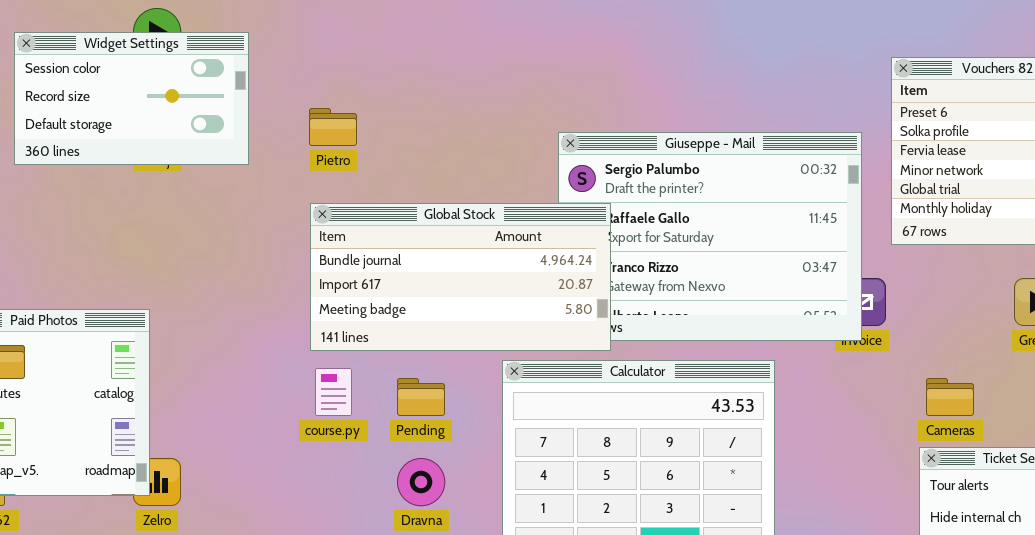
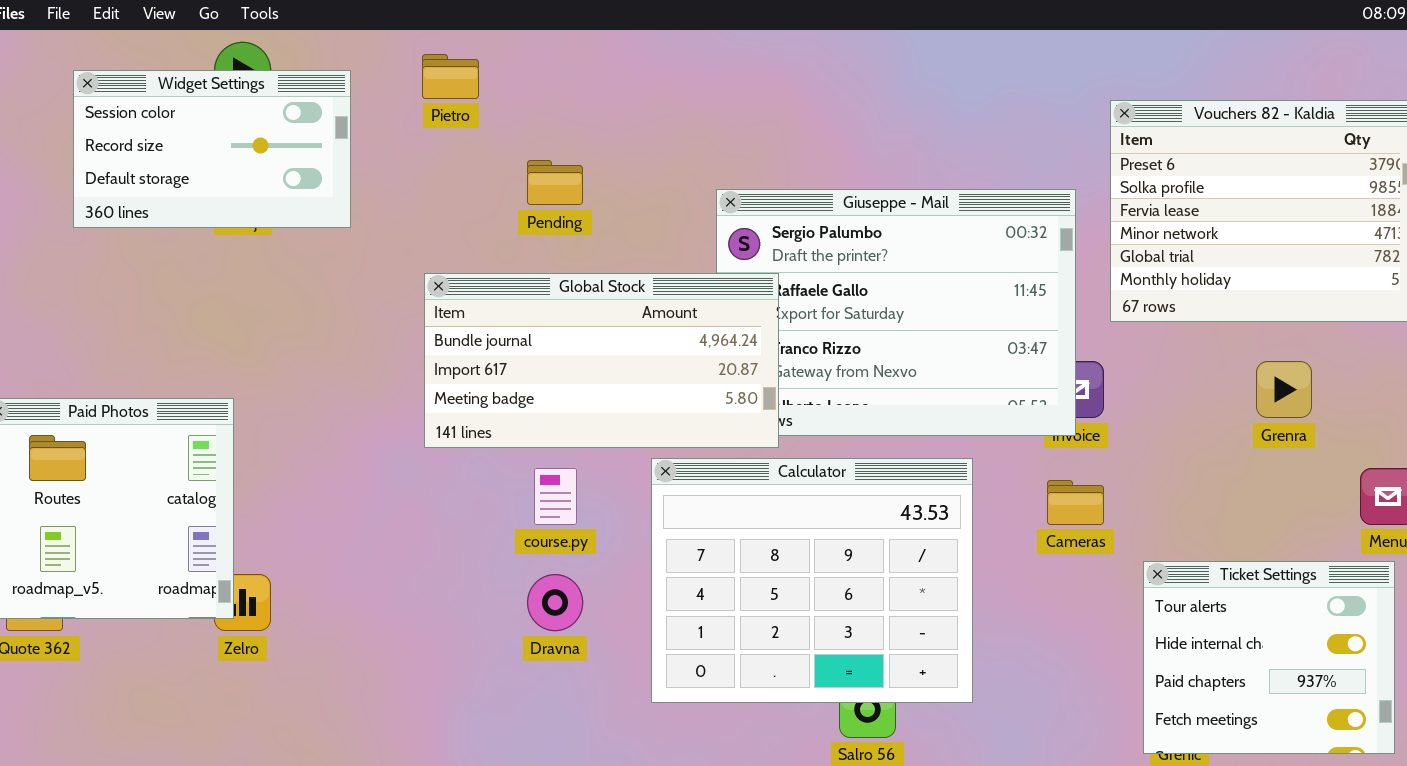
Pietro: [309,108,357,146] -> [422,54,479,99], moved
course.py: [315,368,352,416] -> [534,468,577,525], moved
Pending: [397,378,445,416] -> [527,160,583,205], moved
Cameras: [926,378,974,416] -> [1047,480,1104,525], moved

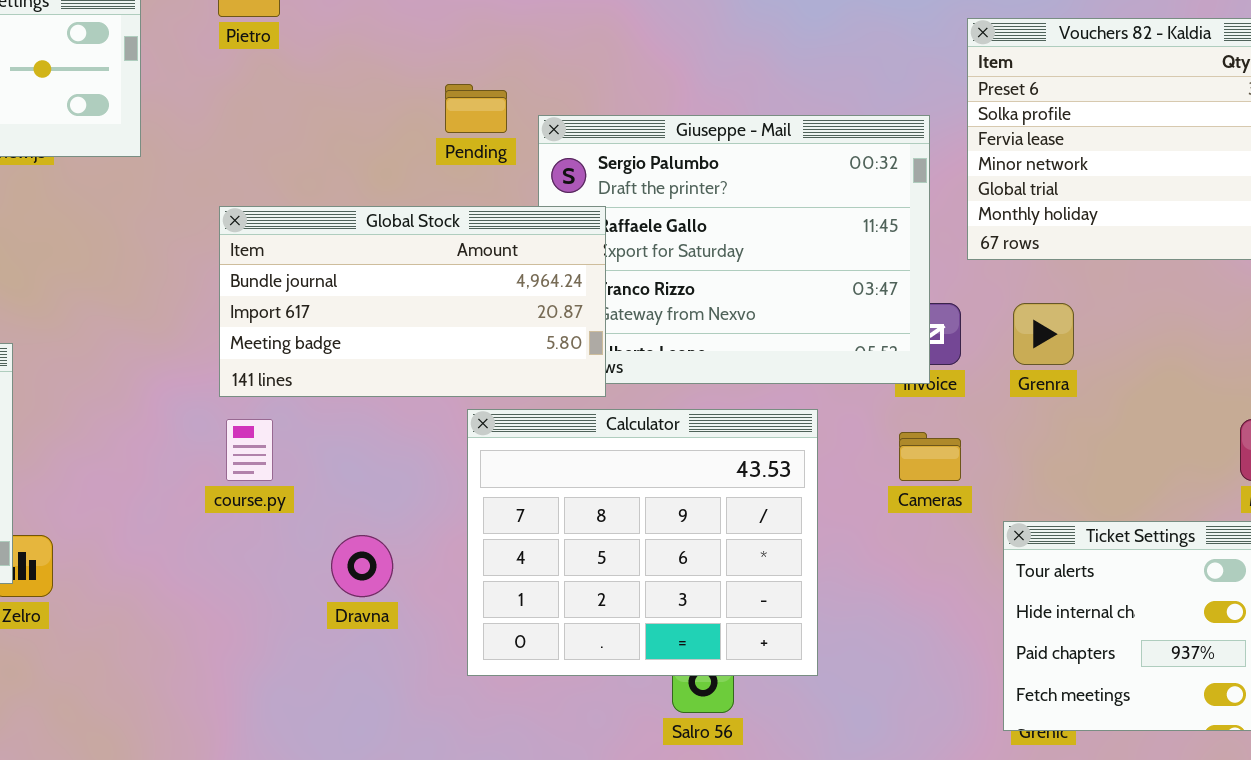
Pending: [527,160,583,205] -> [445,84,507,133], moved
Grenra: [1256,361,1312,418] -> [1013,303,1074,365], moved
course.py: [534,468,577,525] -> [226,419,273,481], moved

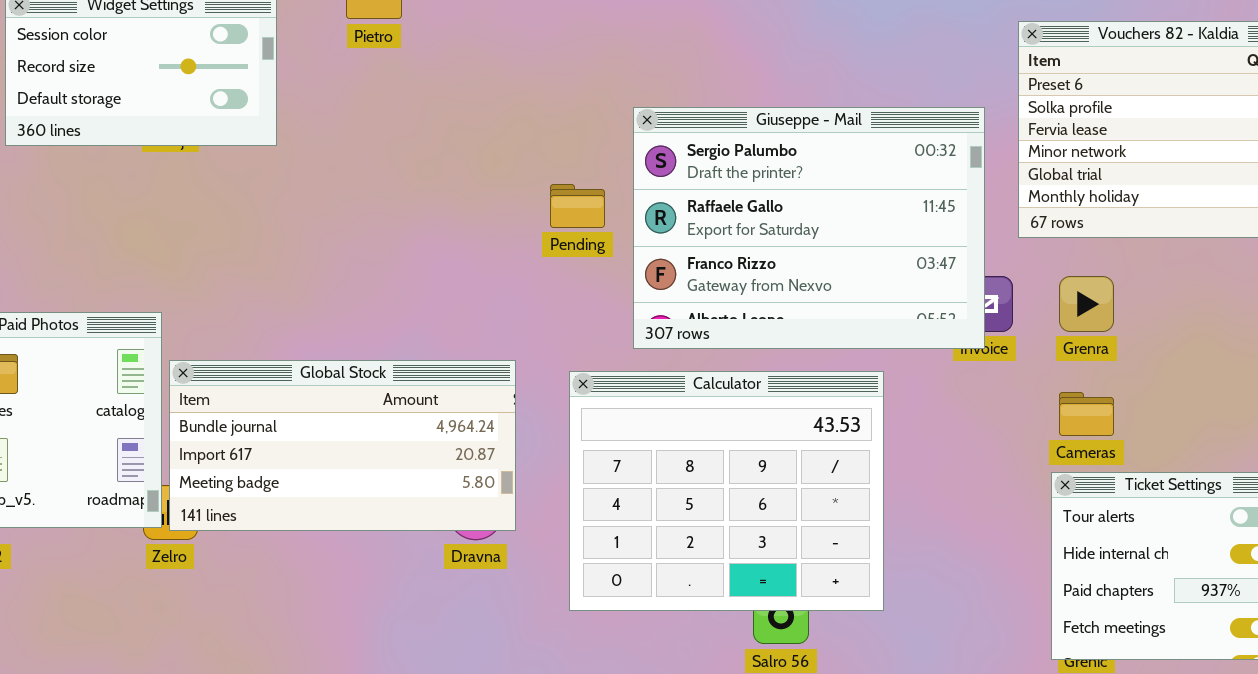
Pending: [445,84,507,133] -> [550,184,605,228], moved
Global Stock: [219,206,606,397] -> [169,360,516,531], moved
Cameras: [899,432,961,481] -> [1059,392,1114,436], moved

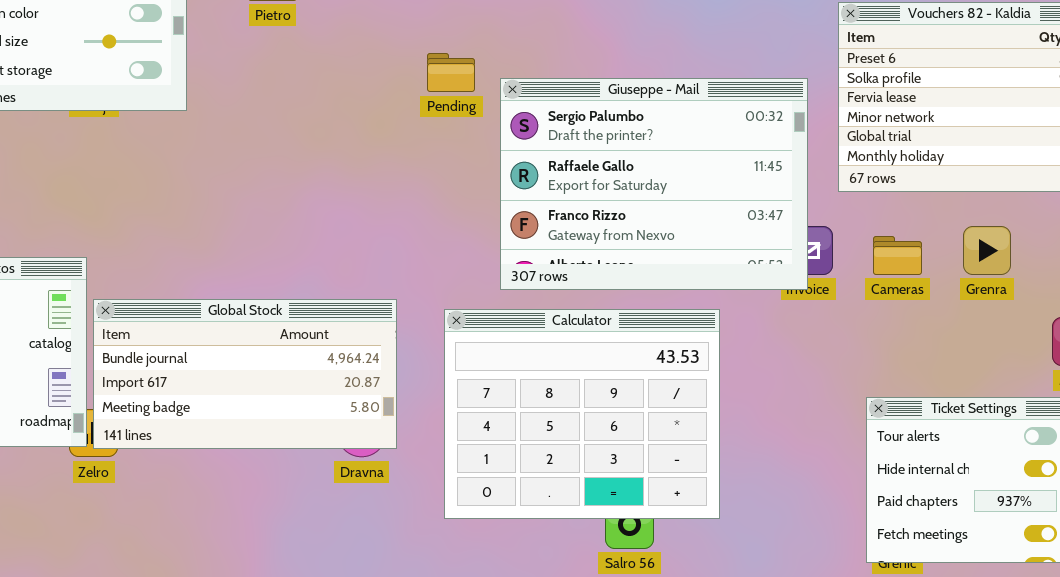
Pending: [550,184,605,228] -> [427,53,475,92], moved
Grenra: [1059,276,1114,332] -> [963,226,1011,275], moved
Cameras: [1059,392,1114,436] -> [873,236,922,275], moved

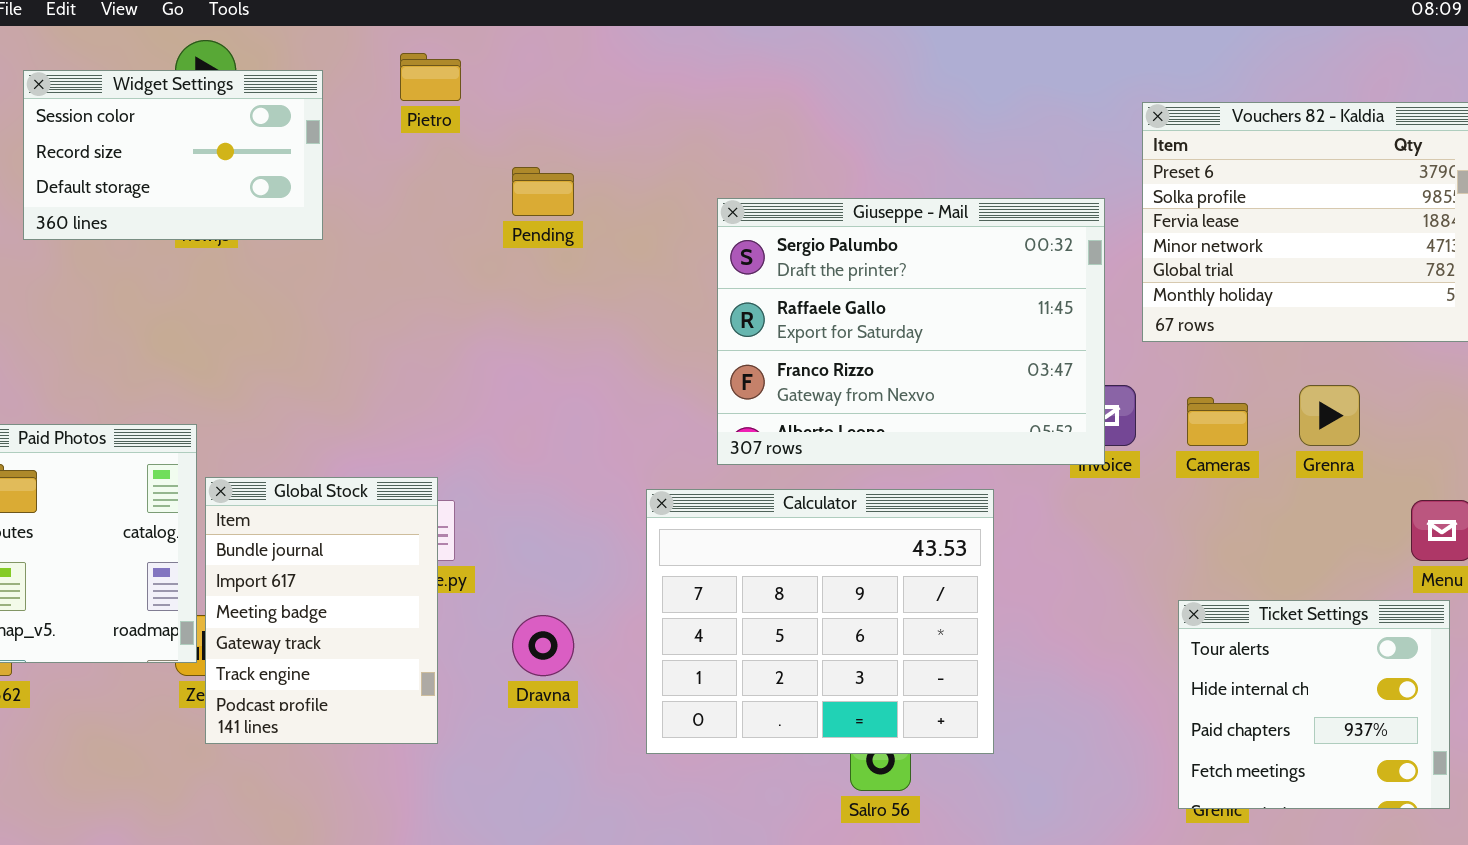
Pending: [427,53,475,92] -> [512,167,574,216], moved
Global Stock: [93,299,397,449] -> [205,477,438,744], resized

